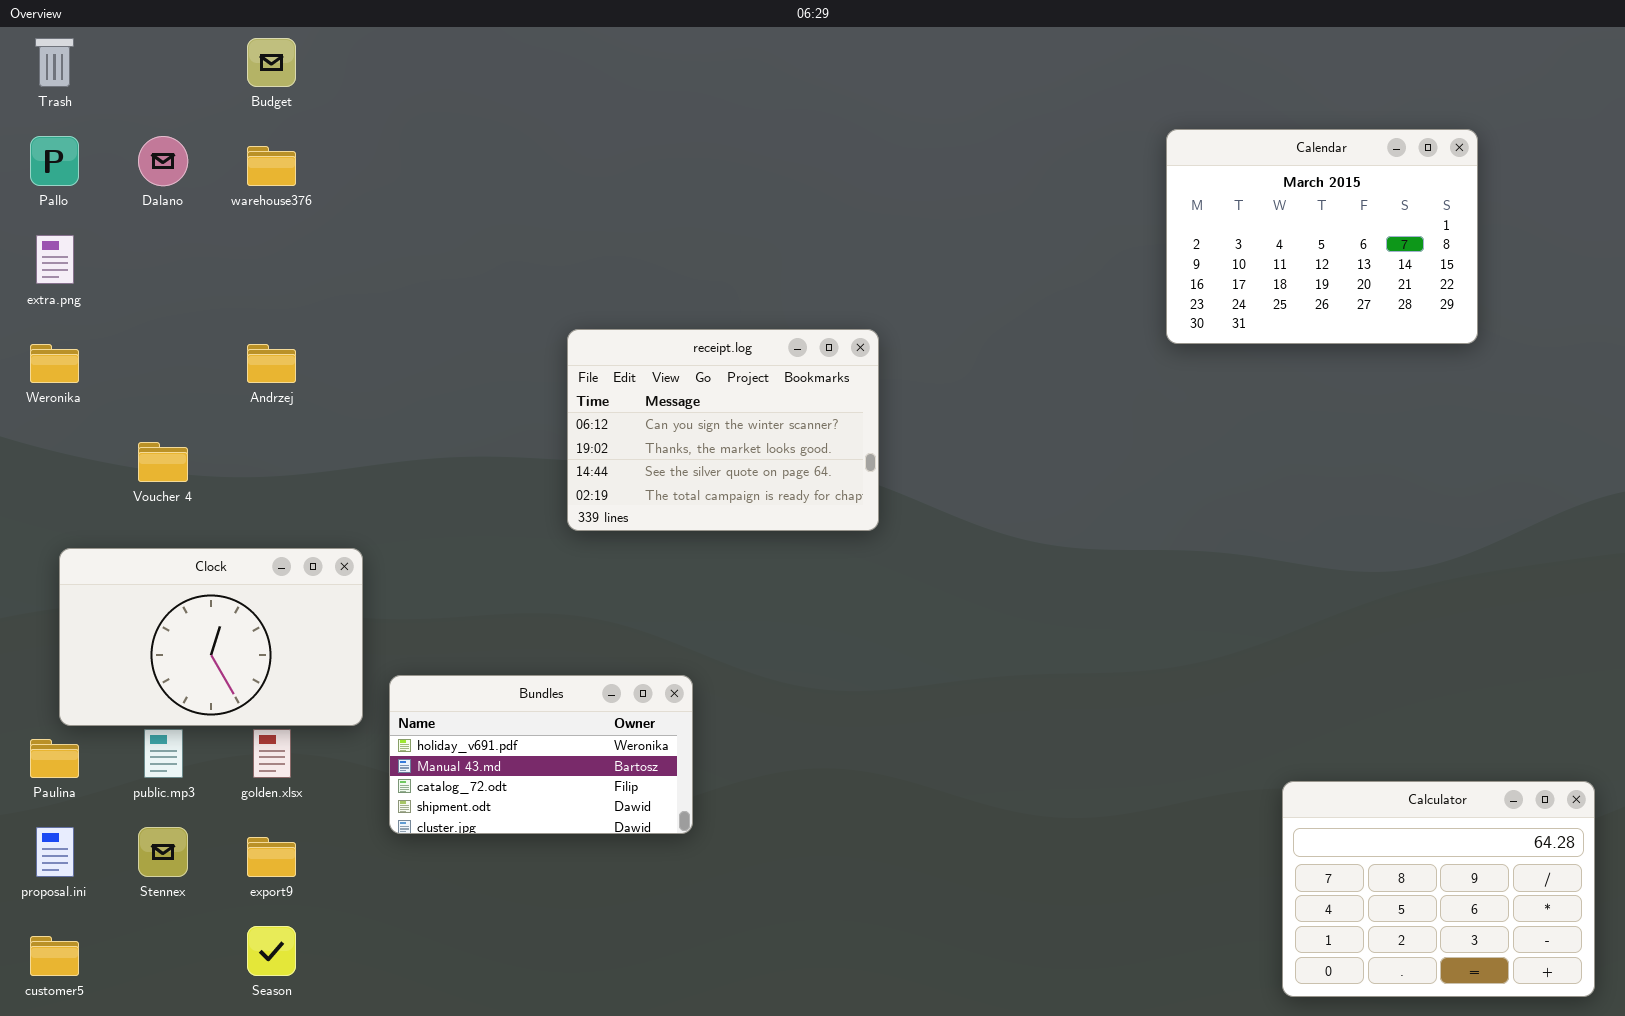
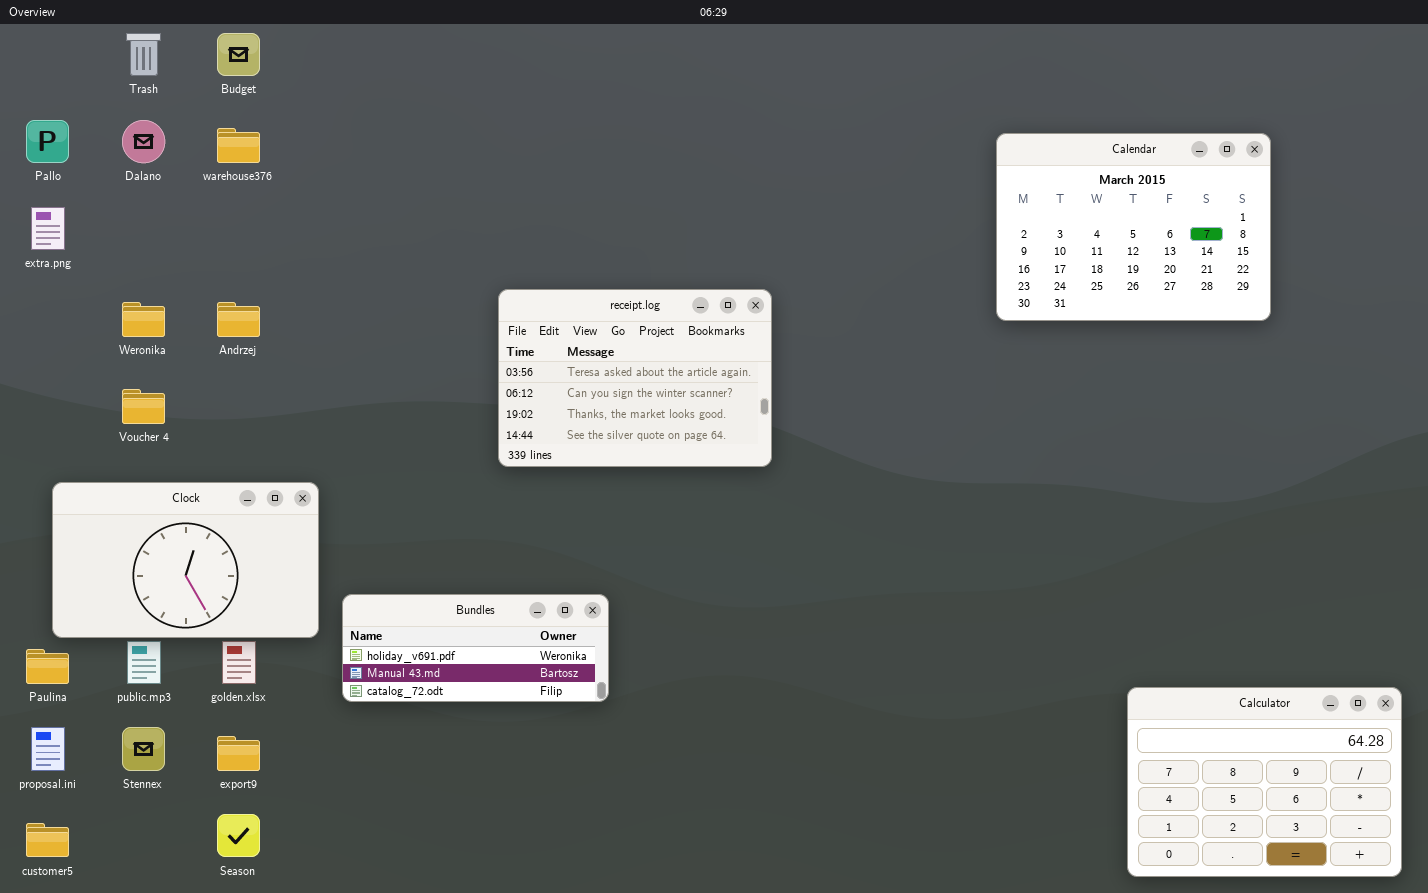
Trash: [35,38,74,87] -> [126,33,161,76], moved
Calendar: [1166,129,1478,344] -> [996,133,1271,321], moved
receipt.log: [567,329,879,531] -> [498,289,772,467], scrolled up 1 row
Weronika: [30,344,79,383] -> [122,302,165,337], moved
Bundles: [389,675,693,834] -> [342,594,609,702], resized

